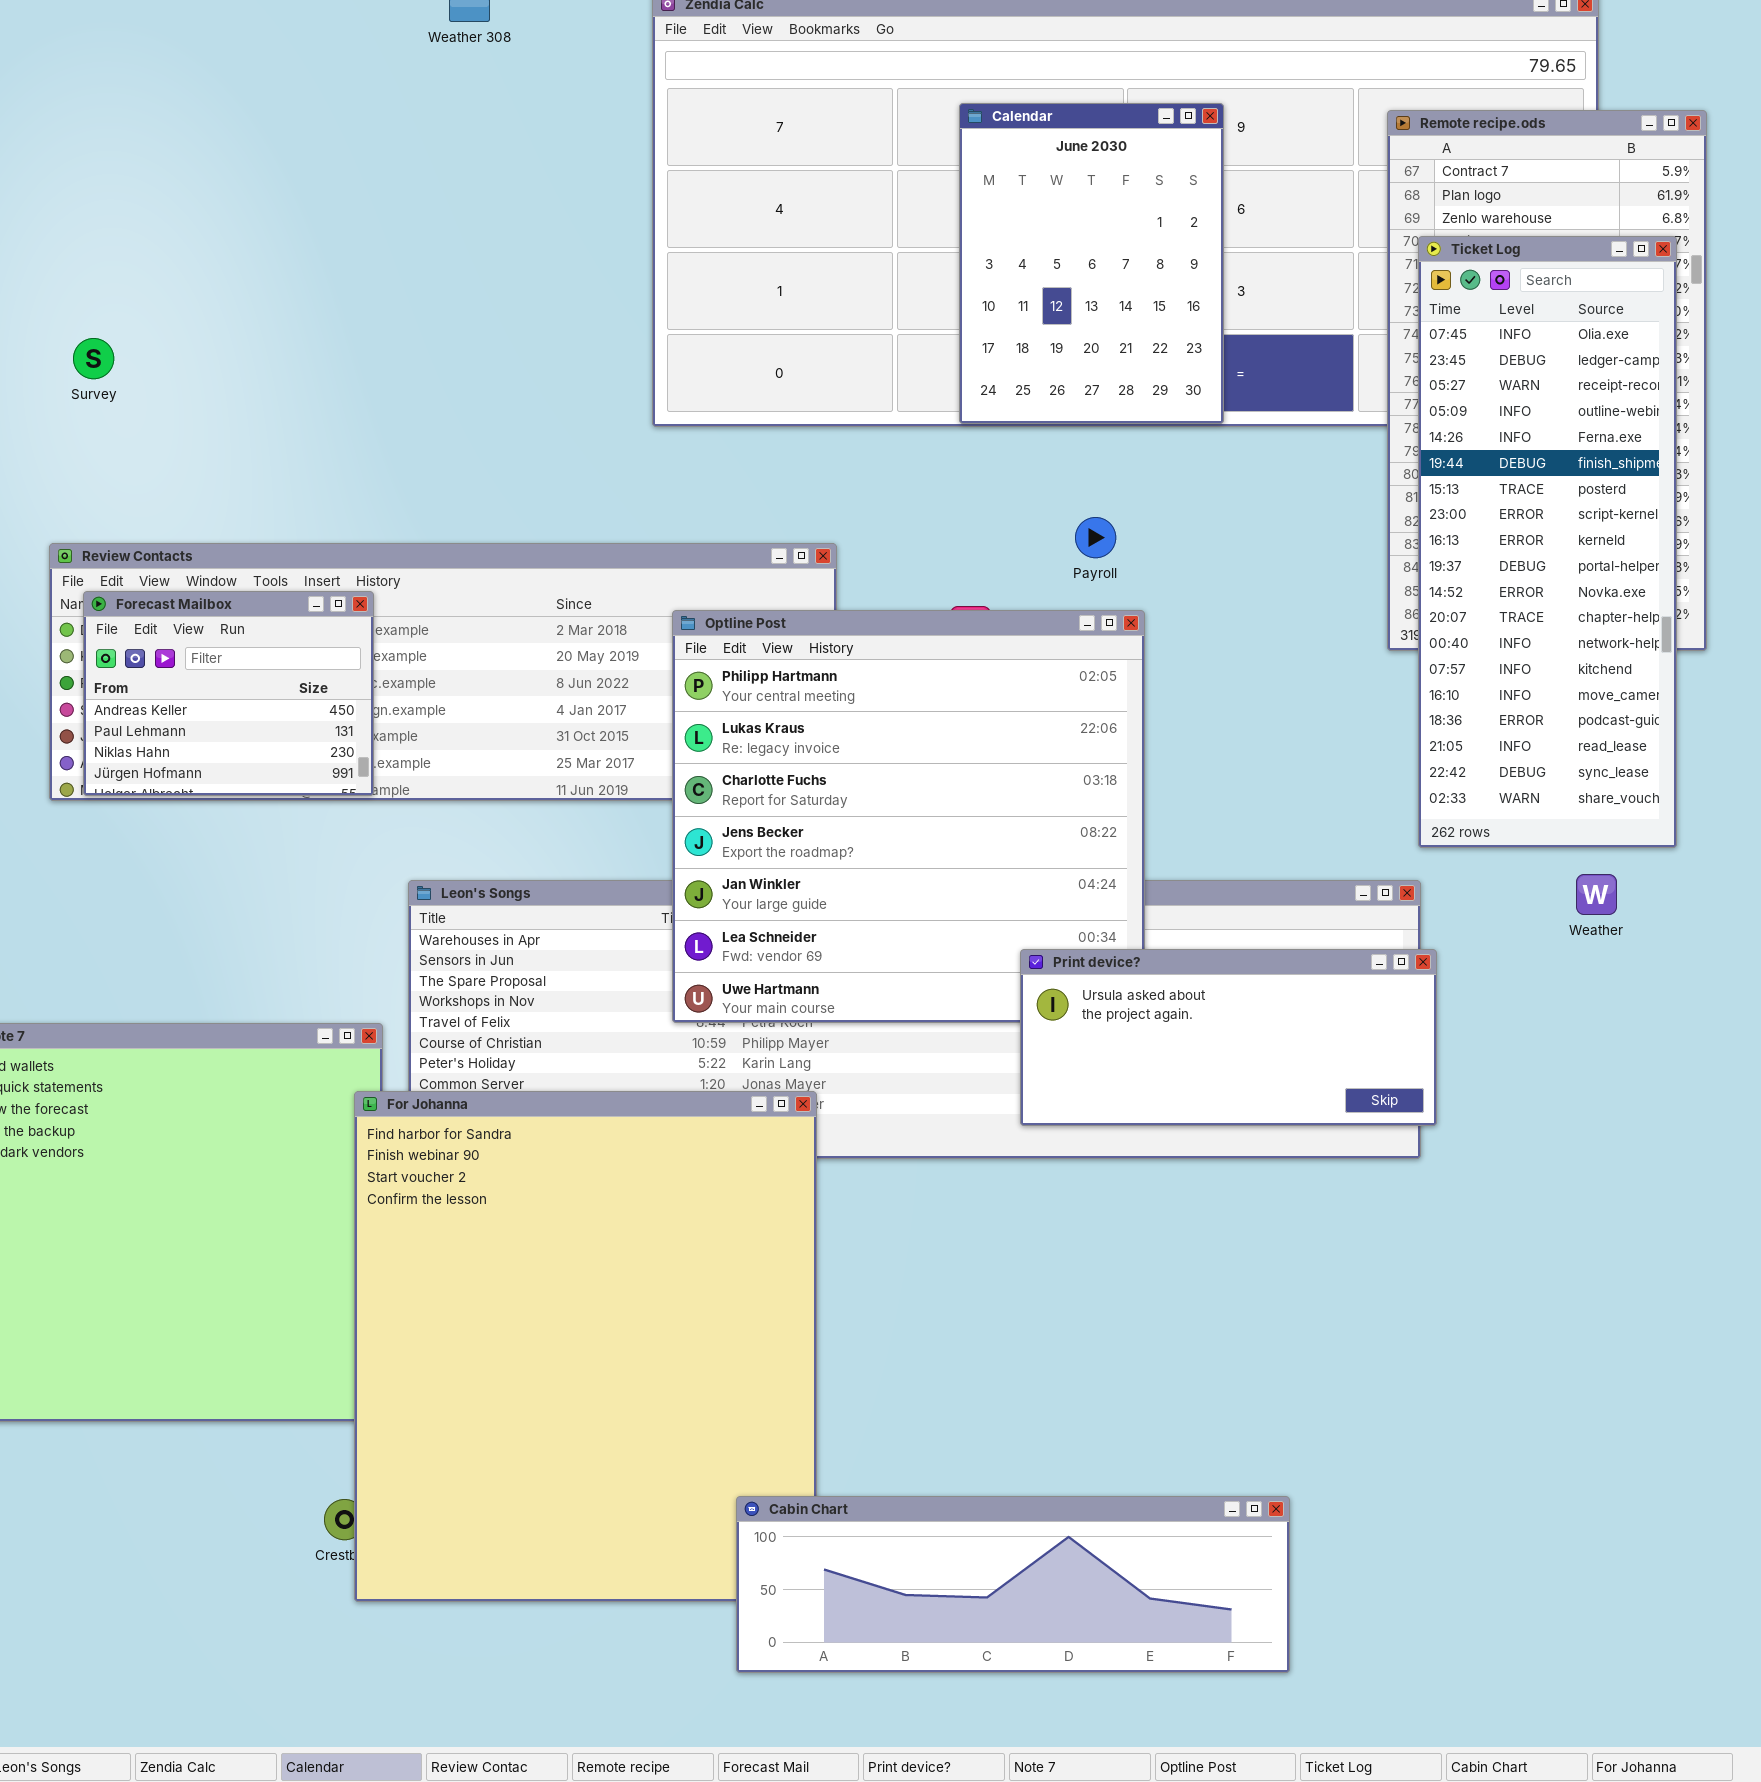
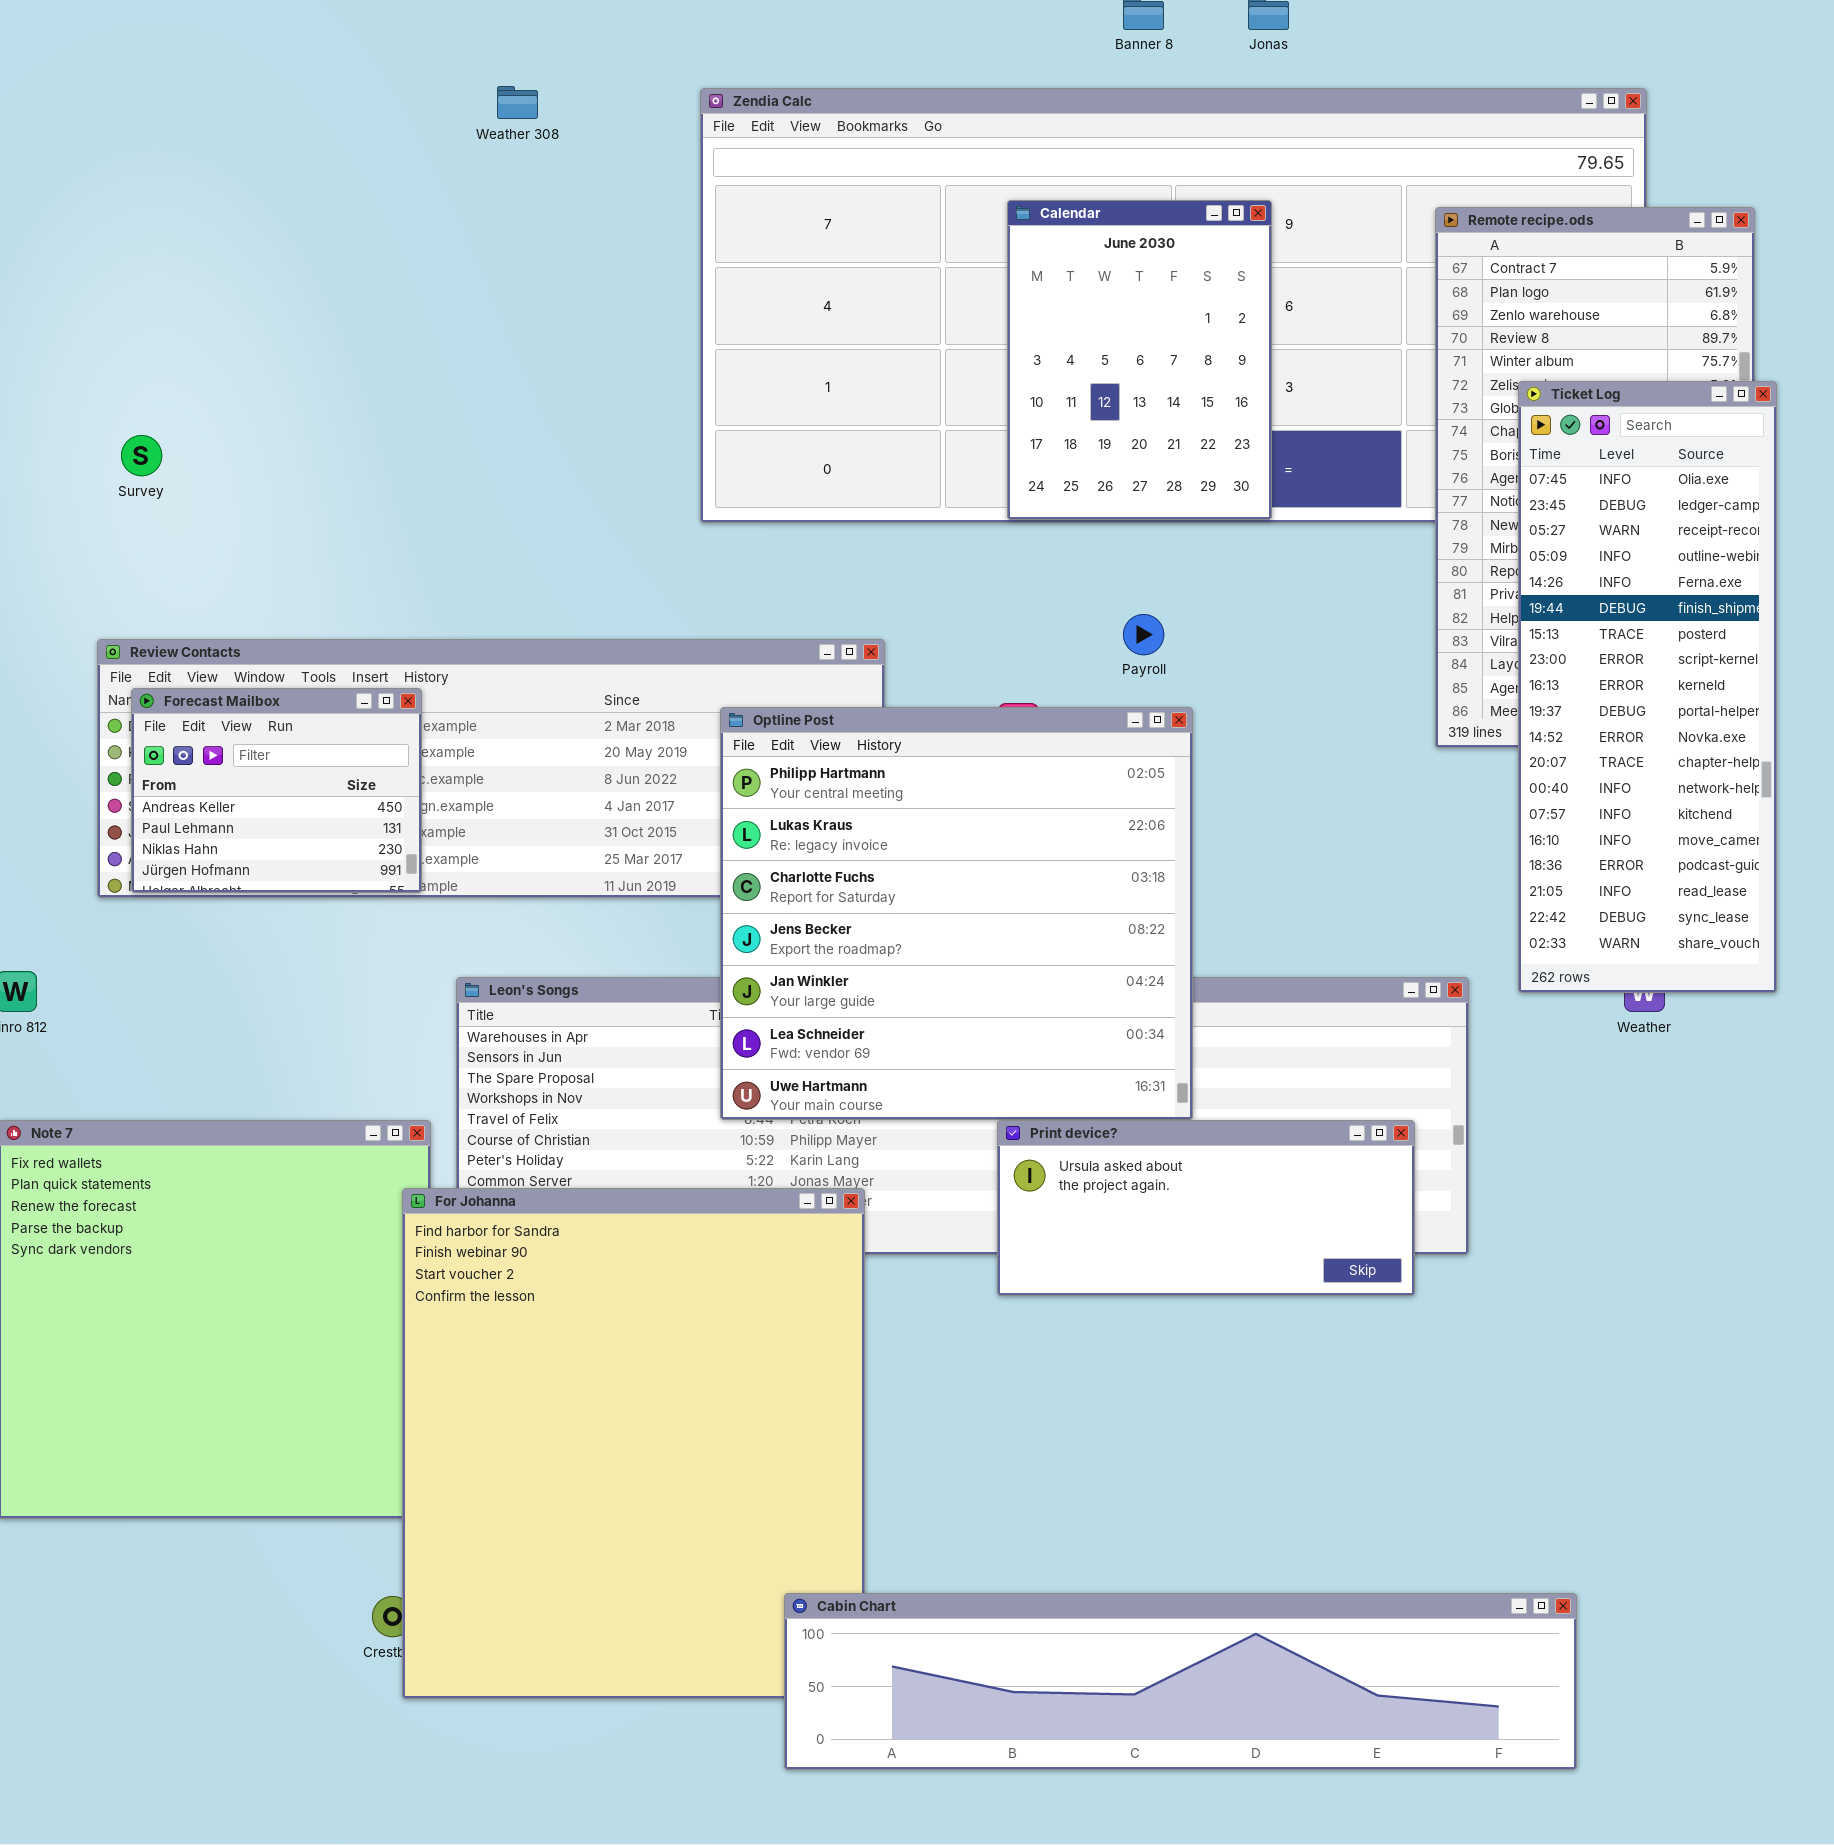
Ticket Log: [1418,236,1677,848] -> [1518,381,1777,993], moved
Print device?: [1020,949,1437,1126] -> [997,1120,1415,1296], moved
Cabin Chart: [736,1496,1290,1673] -> [784,1593,1577,1770], resized

